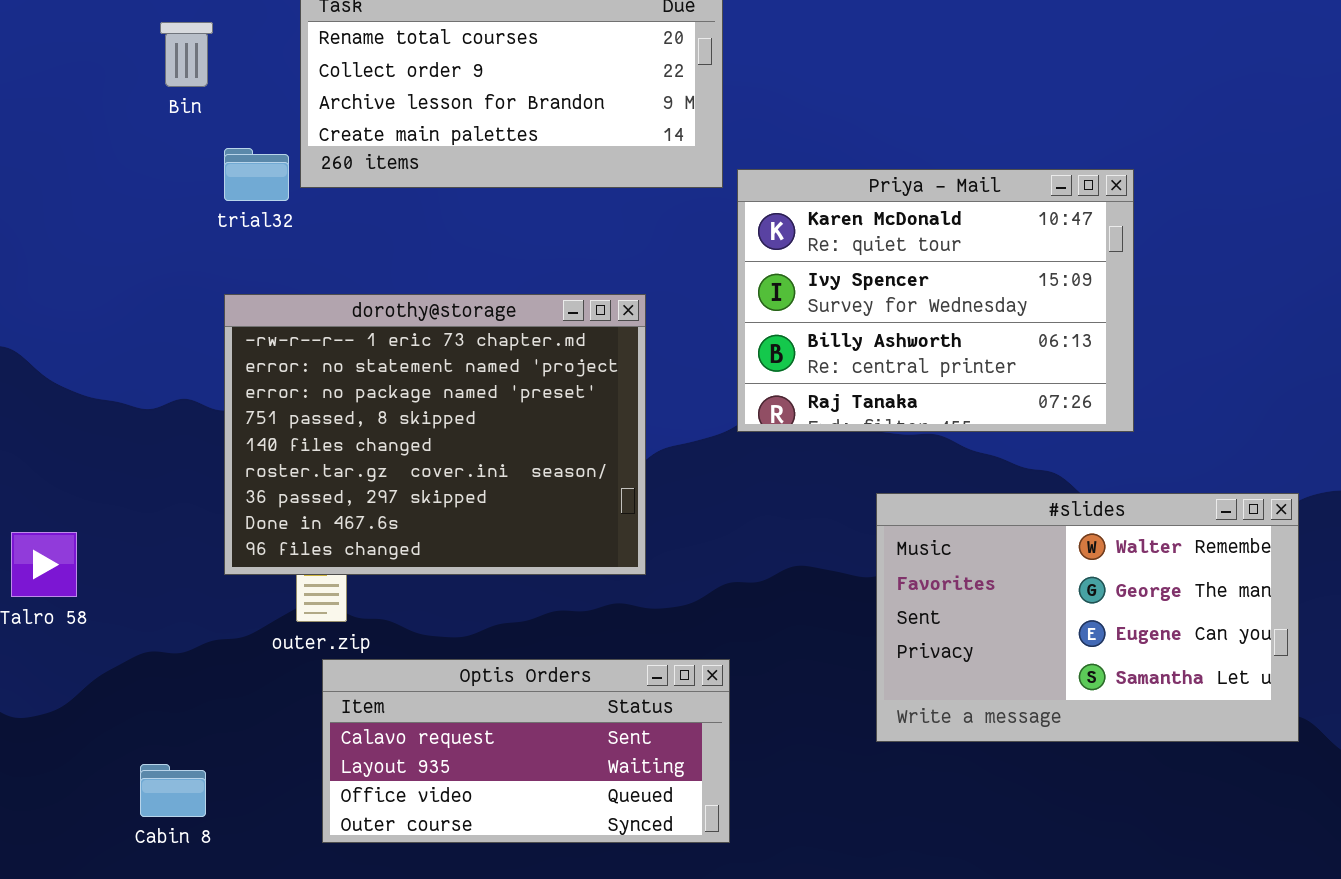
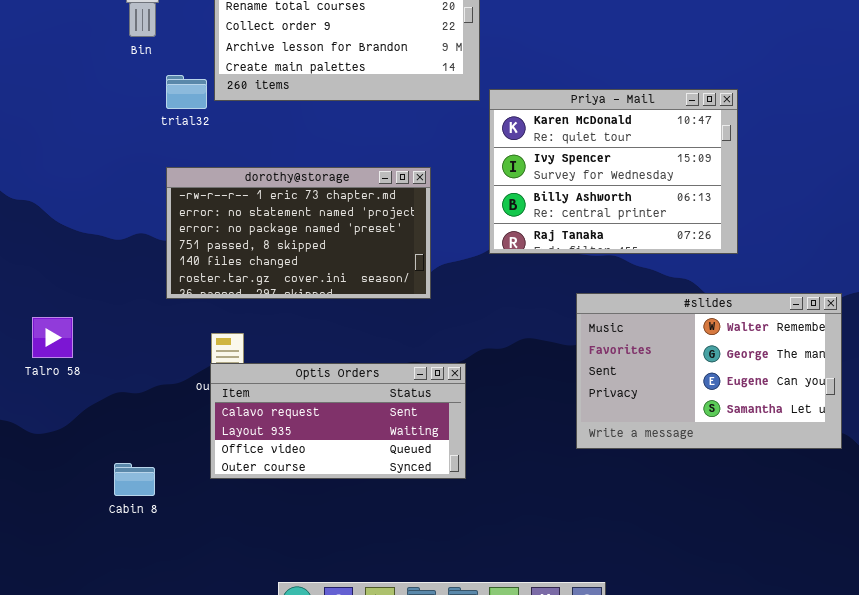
dorothy@storage: [224,294,646,575] -> [166,167,431,299], resized
Optis Orders: [322,659,730,843] -> [210,363,466,479], moved

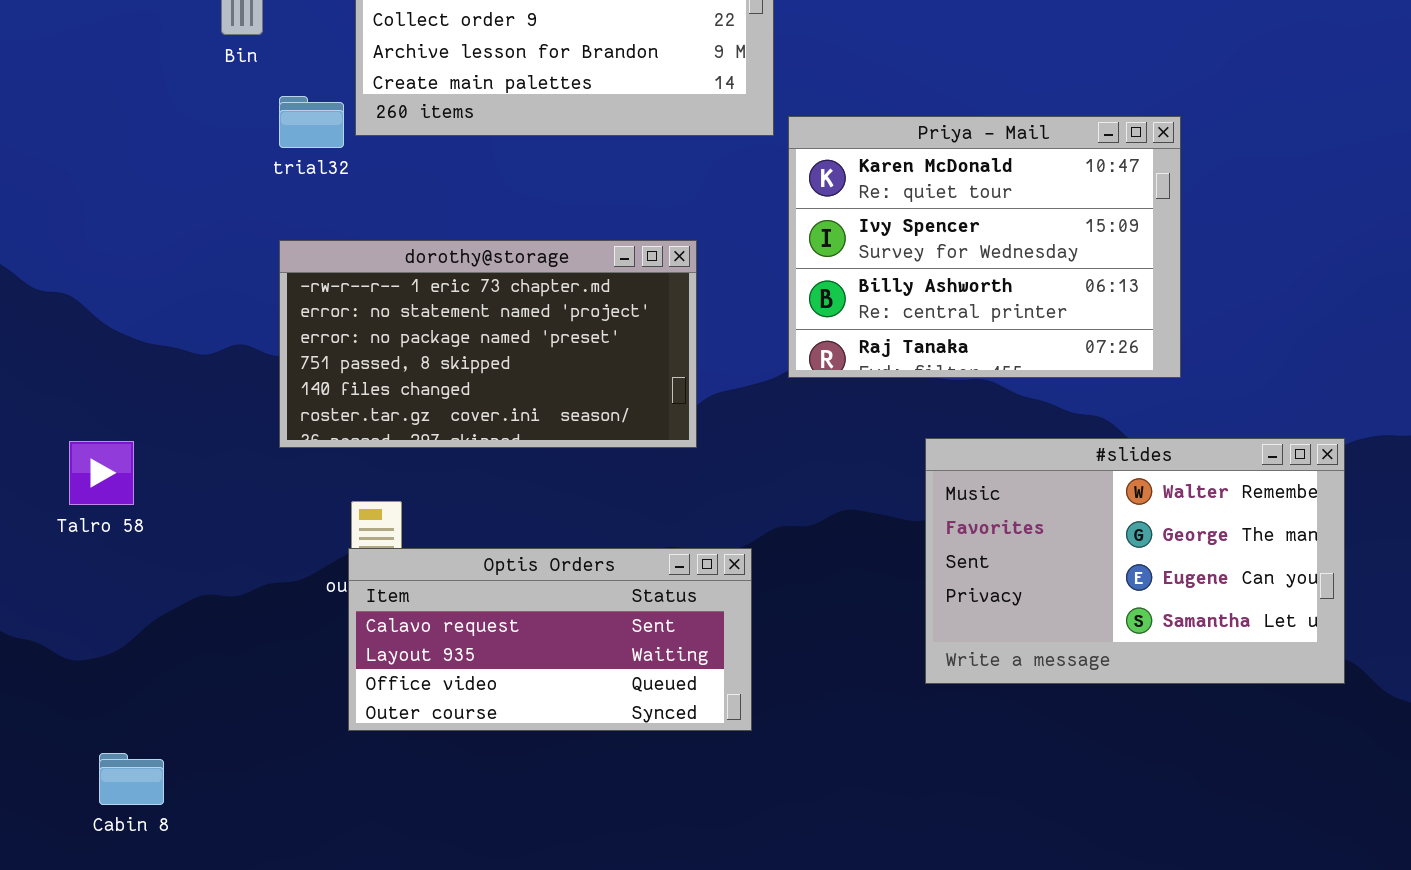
Talro 58: [32,317,73,358] -> [69,441,134,505], moved
Cabin 8: [114,463,155,496] -> [99,753,164,805], moved

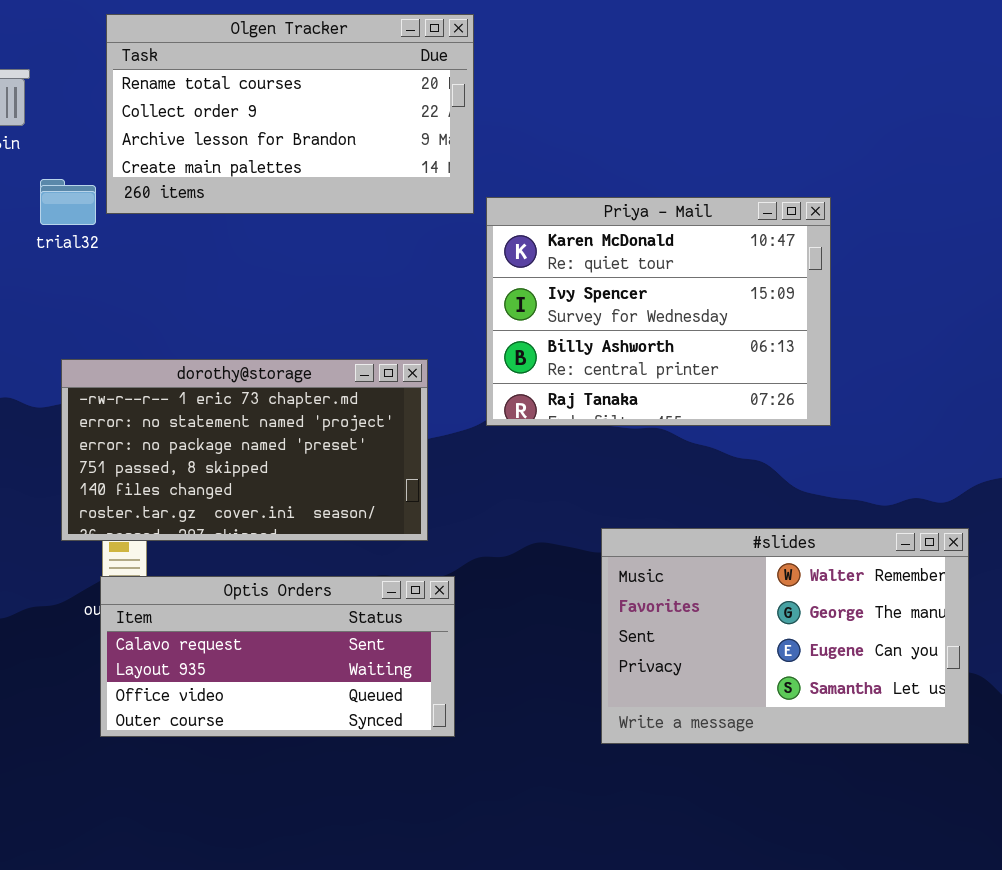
dorothy@storage: [279,240,697,448] -> [61,359,428,541], moved
#slides: [925,438,1345,684] -> [601,528,969,744], moved

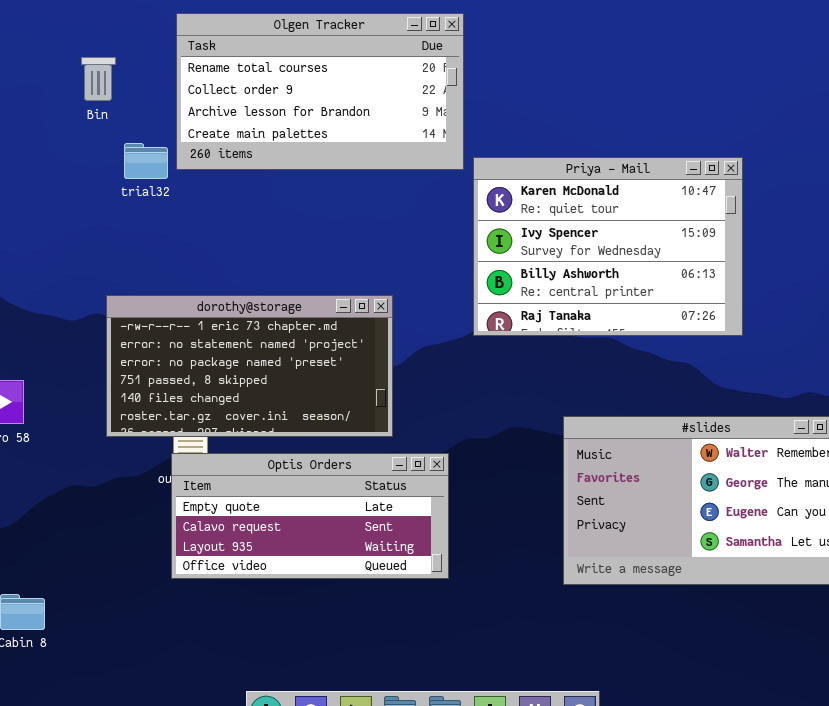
dorothy@storage: [61,359,428,541] -> [106,295,393,437], moved
Optis Orders: [100,576,455,737] -> [171,453,449,579], scrolled up 1 row

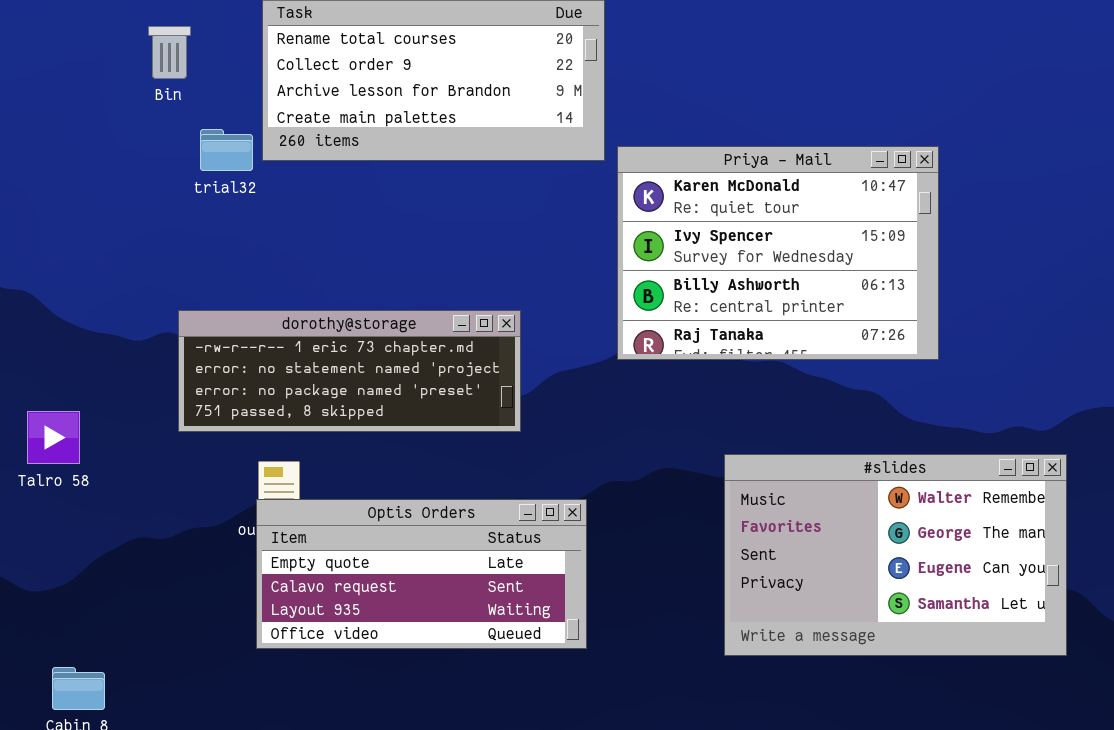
dorothy@storage: [106,295,393,437] -> [178,310,521,432], resized

